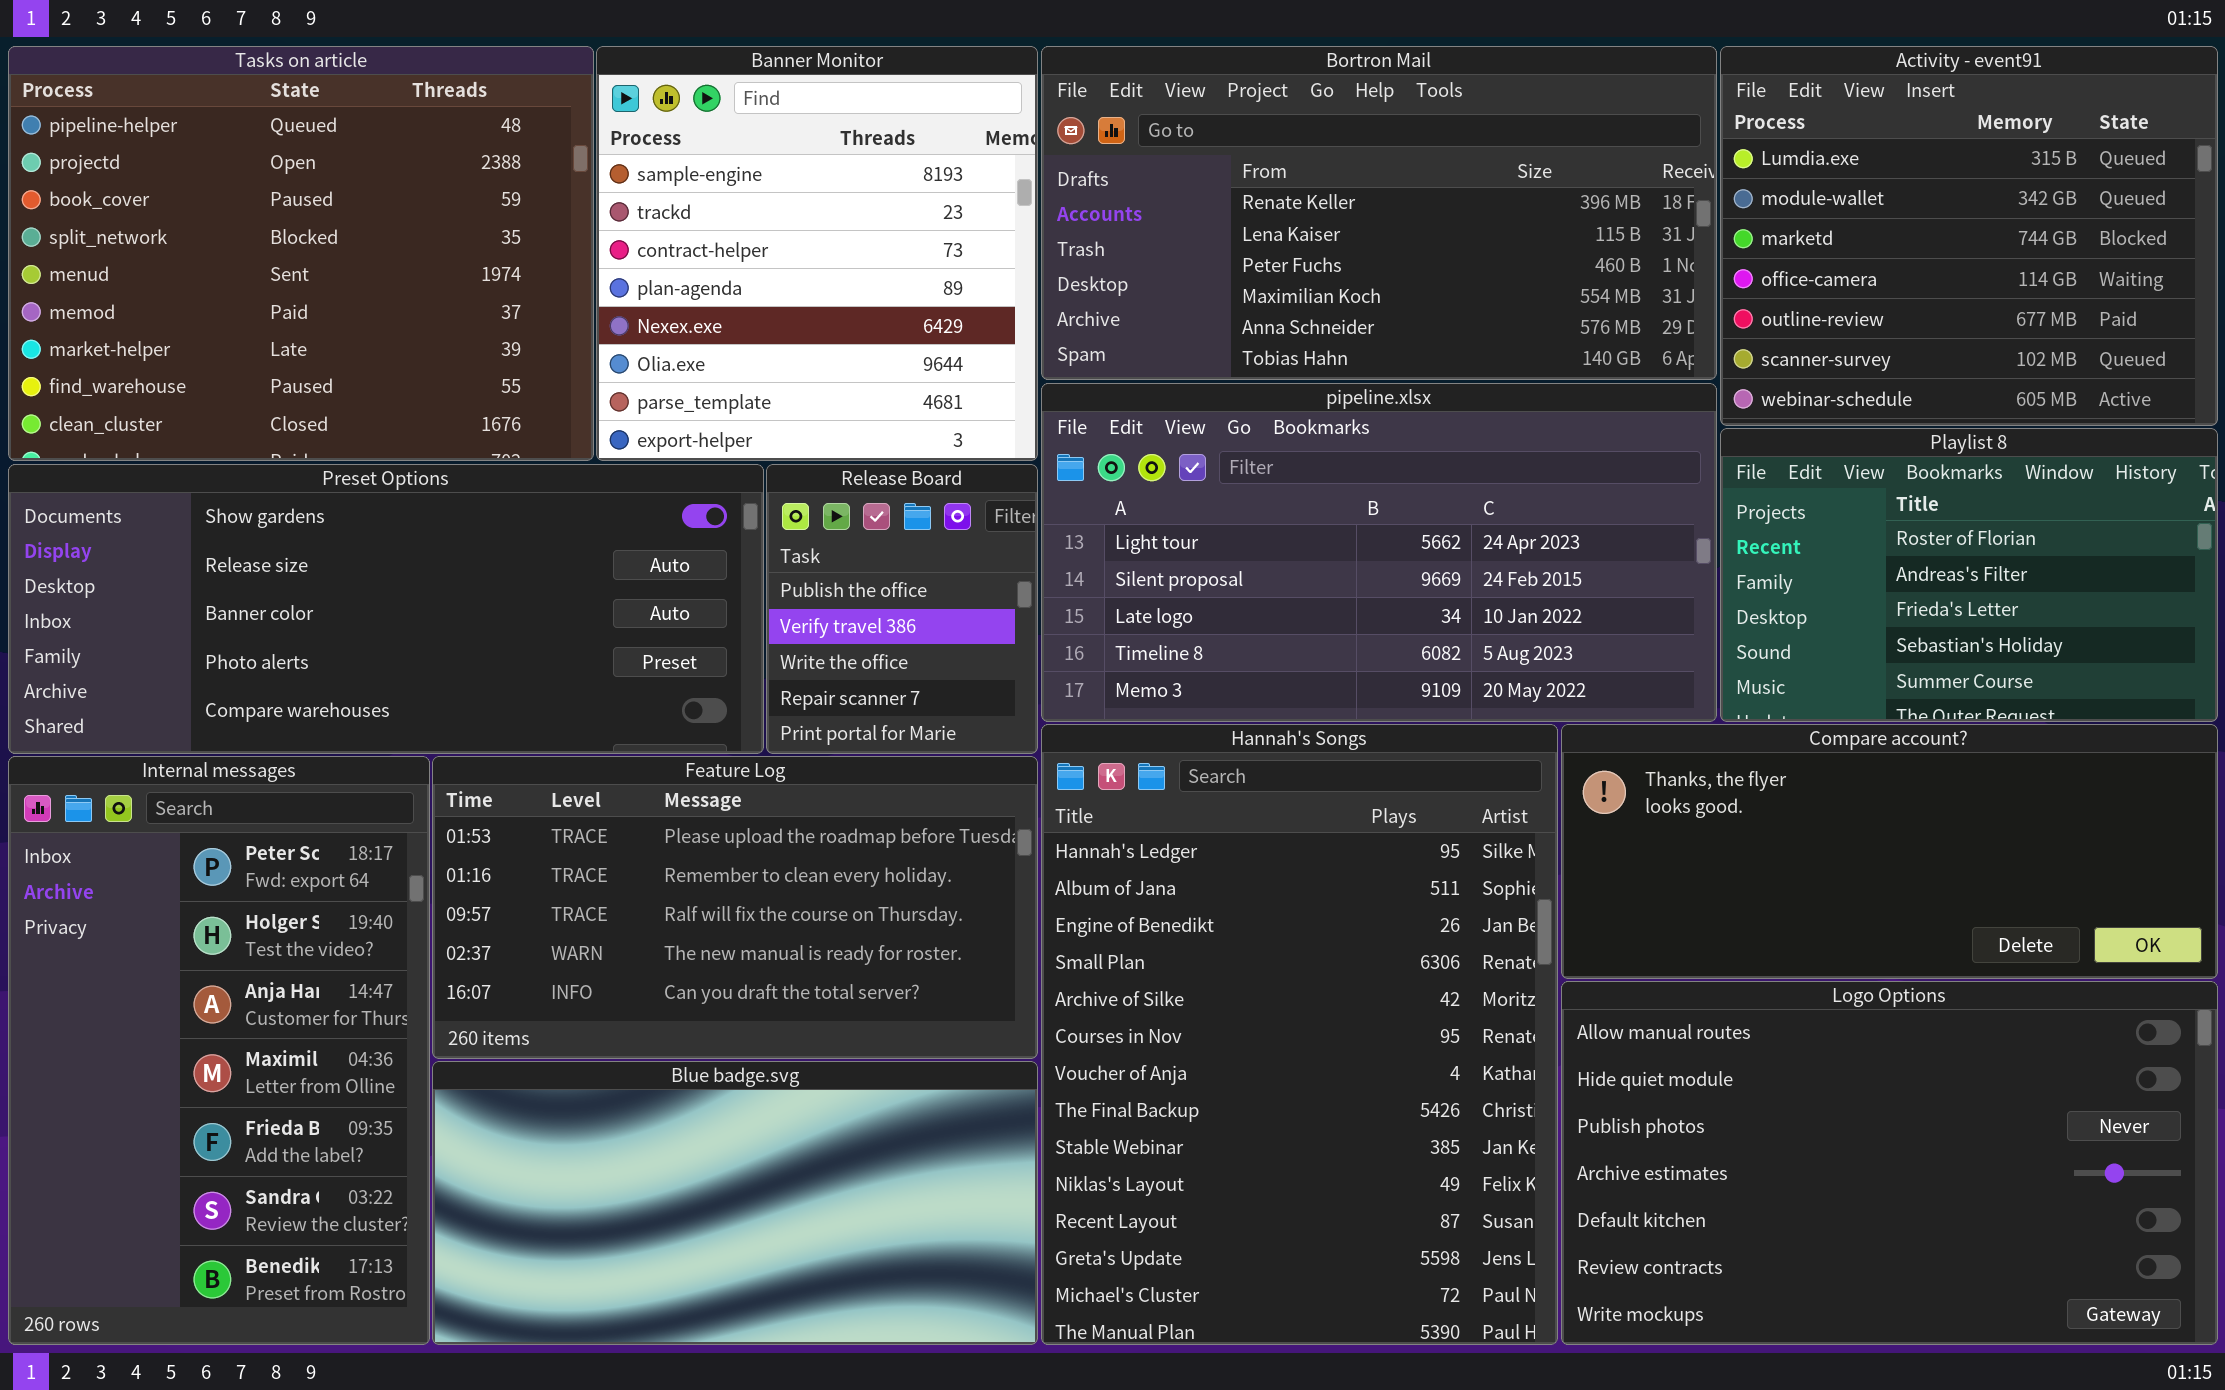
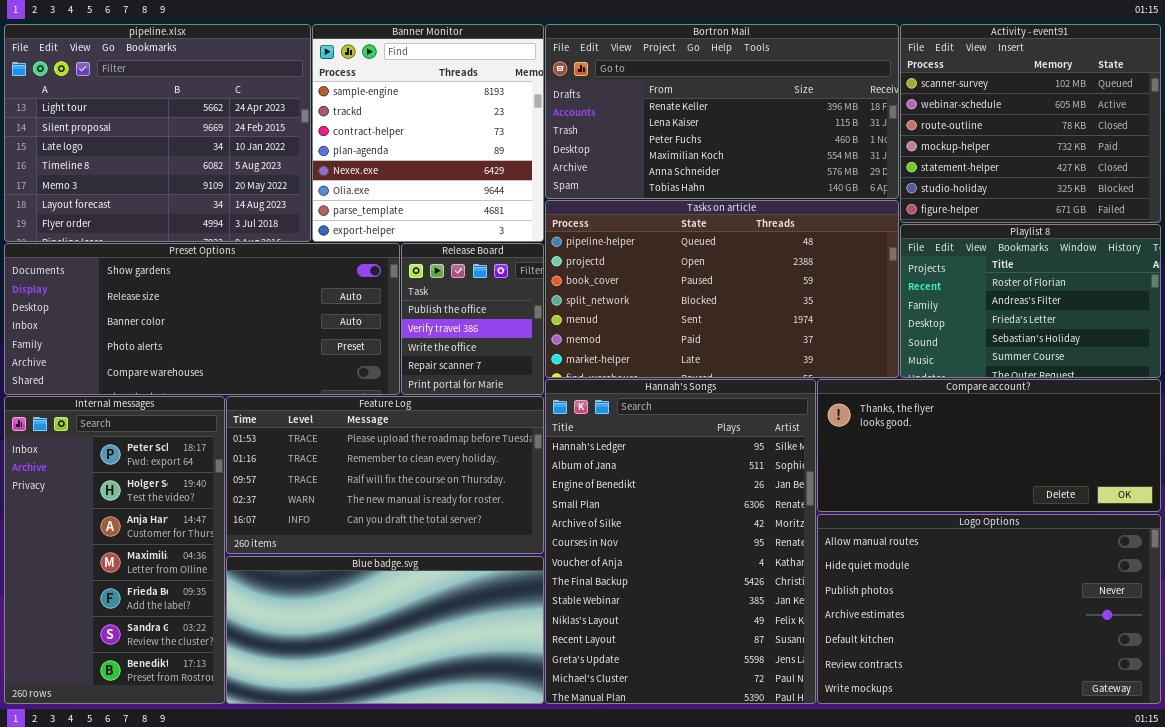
Tasks on article: [8,46,594,461] -> [545,200,899,378], moved, resized
Activity - event91: [1720,46,2218,426] -> [900,24,1161,223], scrolled down 5 rows
pipeline.xlsx: [1041,383,1717,722] -> [4,24,311,242], moved, resized

